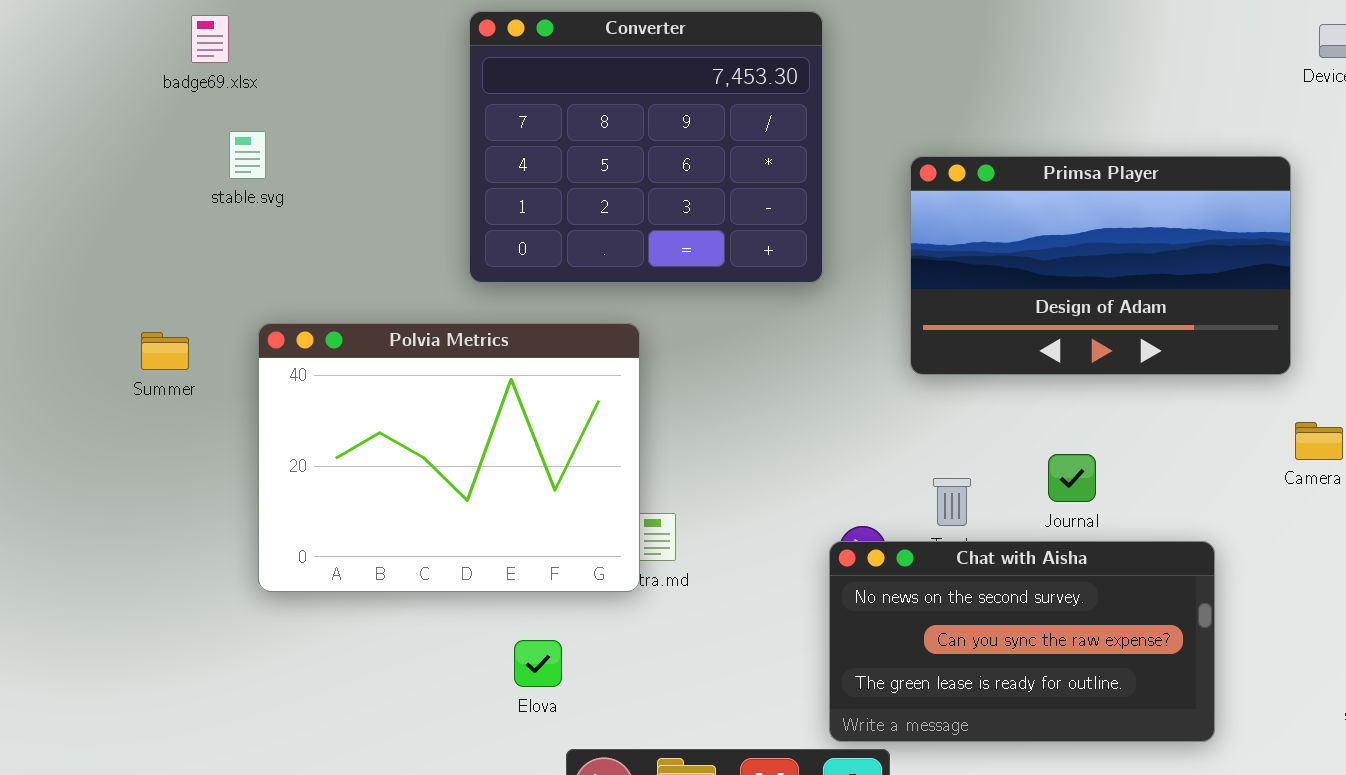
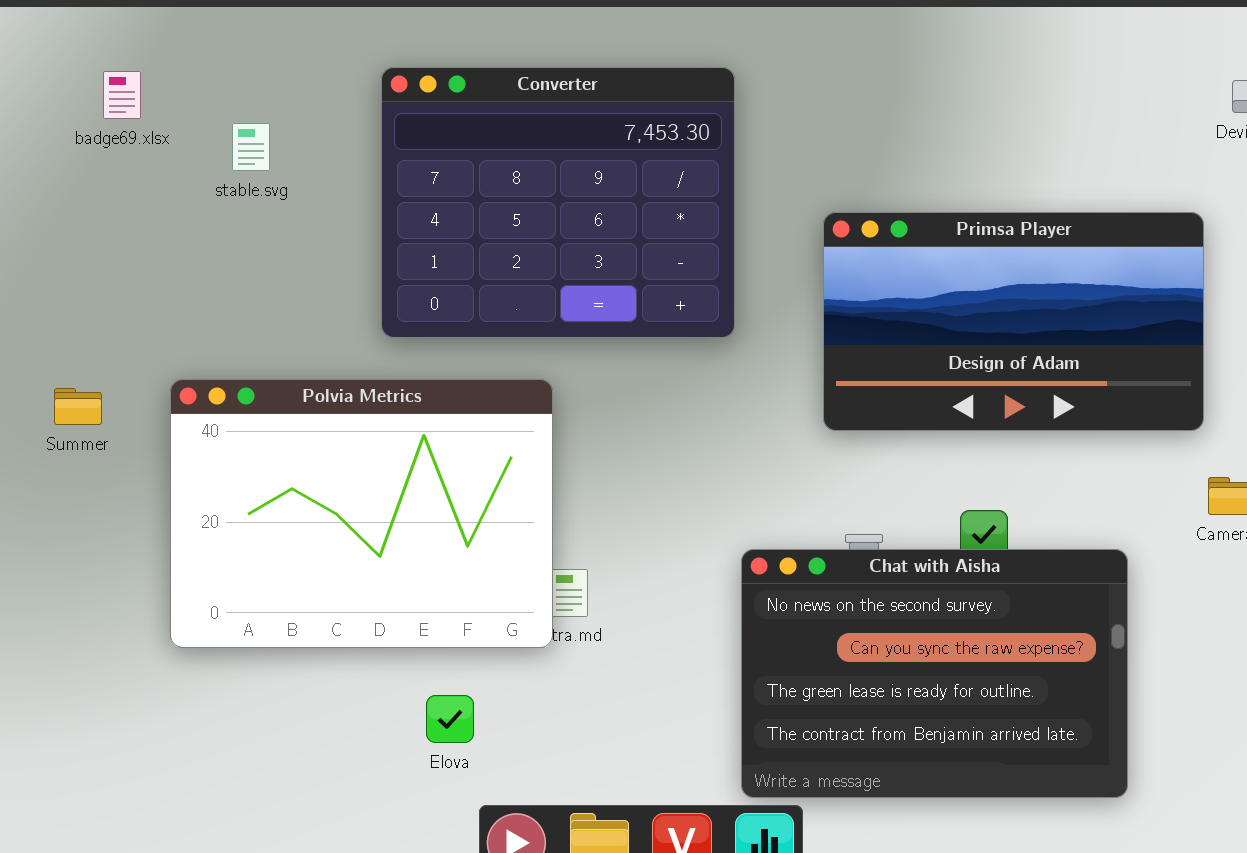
stable.svg: [229,131,266,179] -> [232,123,270,171], moved
Chat with Aisha: [829,541,1215,742] -> [741,549,1128,798], resized

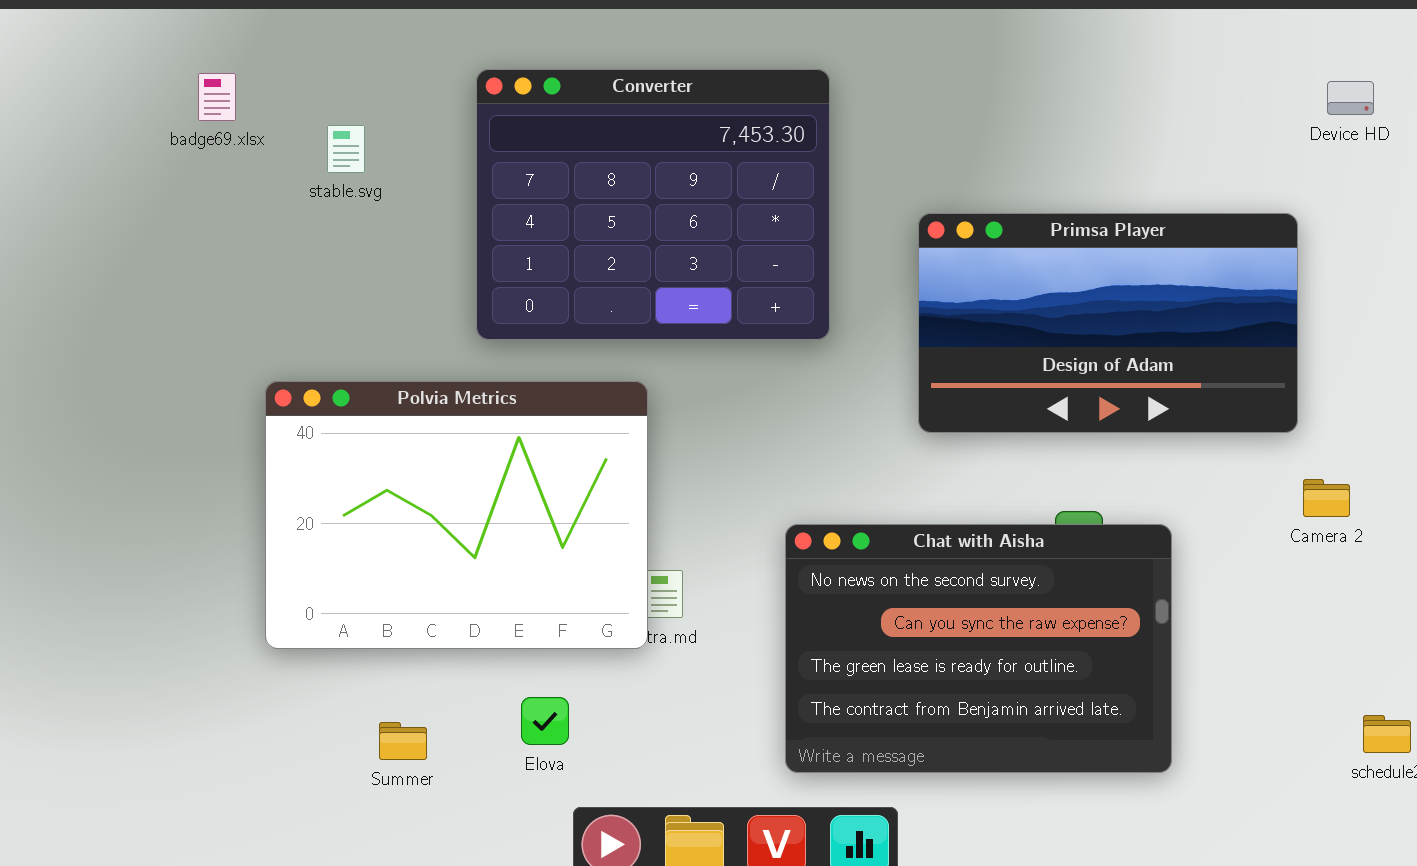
Summer: [54,388,102,425] -> [379,722,427,760], moved
Chat with Aisha: [741,549,1128,798] -> [785,524,1172,773], moved

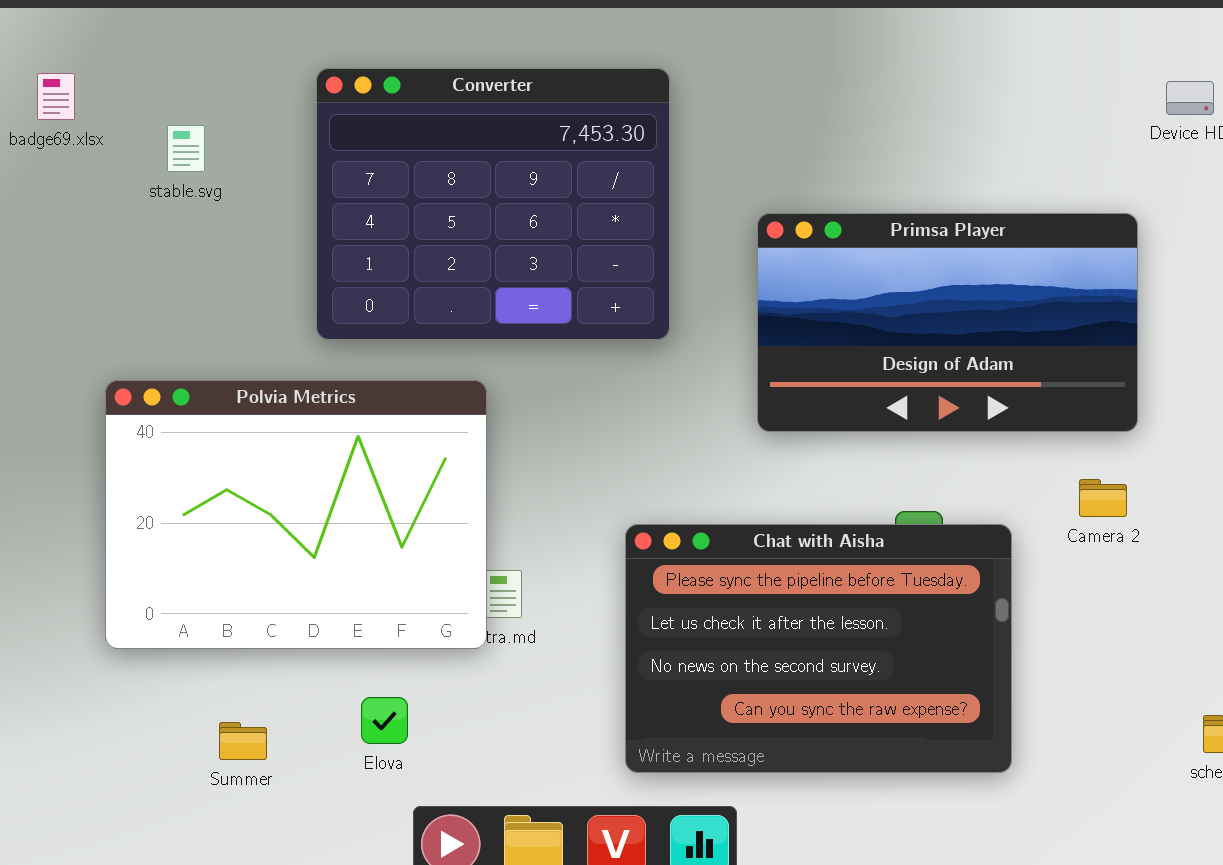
Camera 2: [1303,479,1350,517] -> [1079,479,1127,517], moved
Chat with Aisha: [785,524,1172,773] -> [625,524,1012,773], scrolled up 2 rows

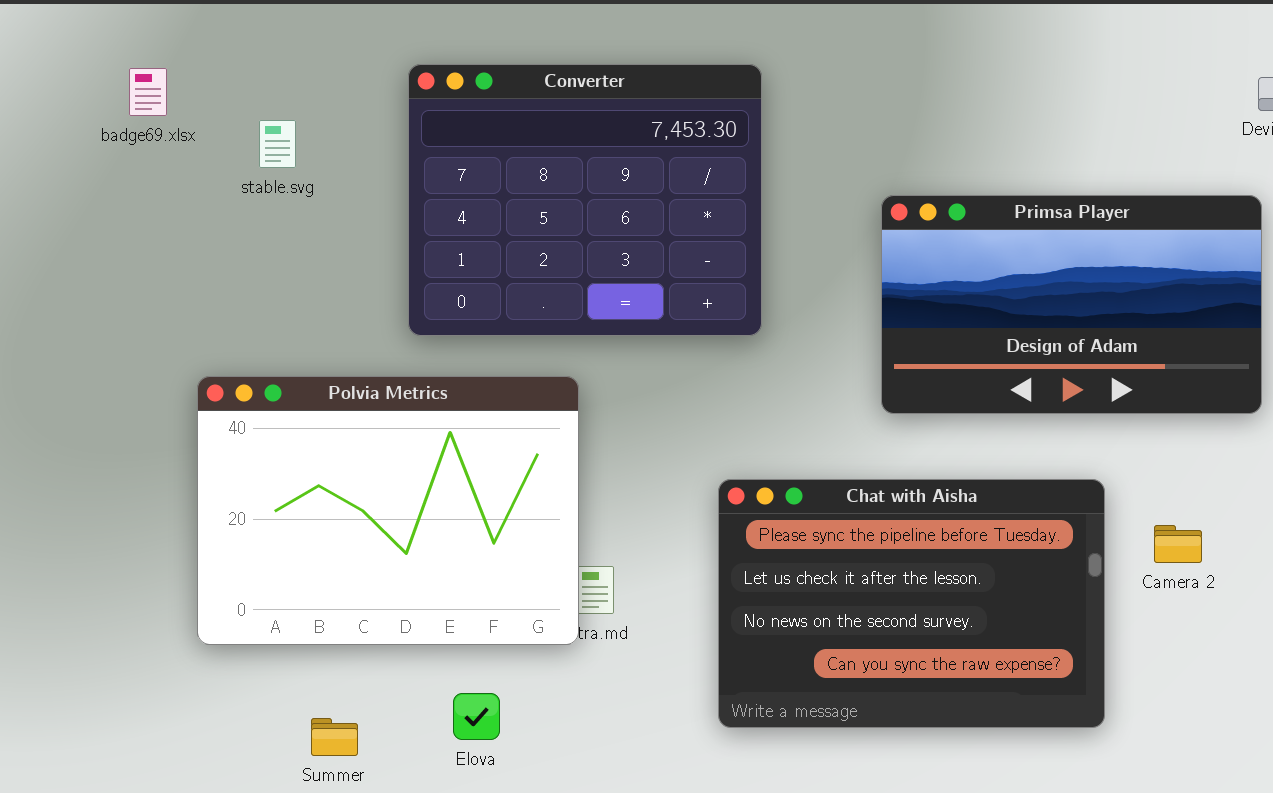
Primsa Player: [757,213,1138,432] -> [881,195,1262,414], moved
Camera 2: [1079,479,1127,517] -> [1154,525,1202,563], moved
Chat with Aisha: [625,524,1012,773] -> [718,479,1105,728], moved

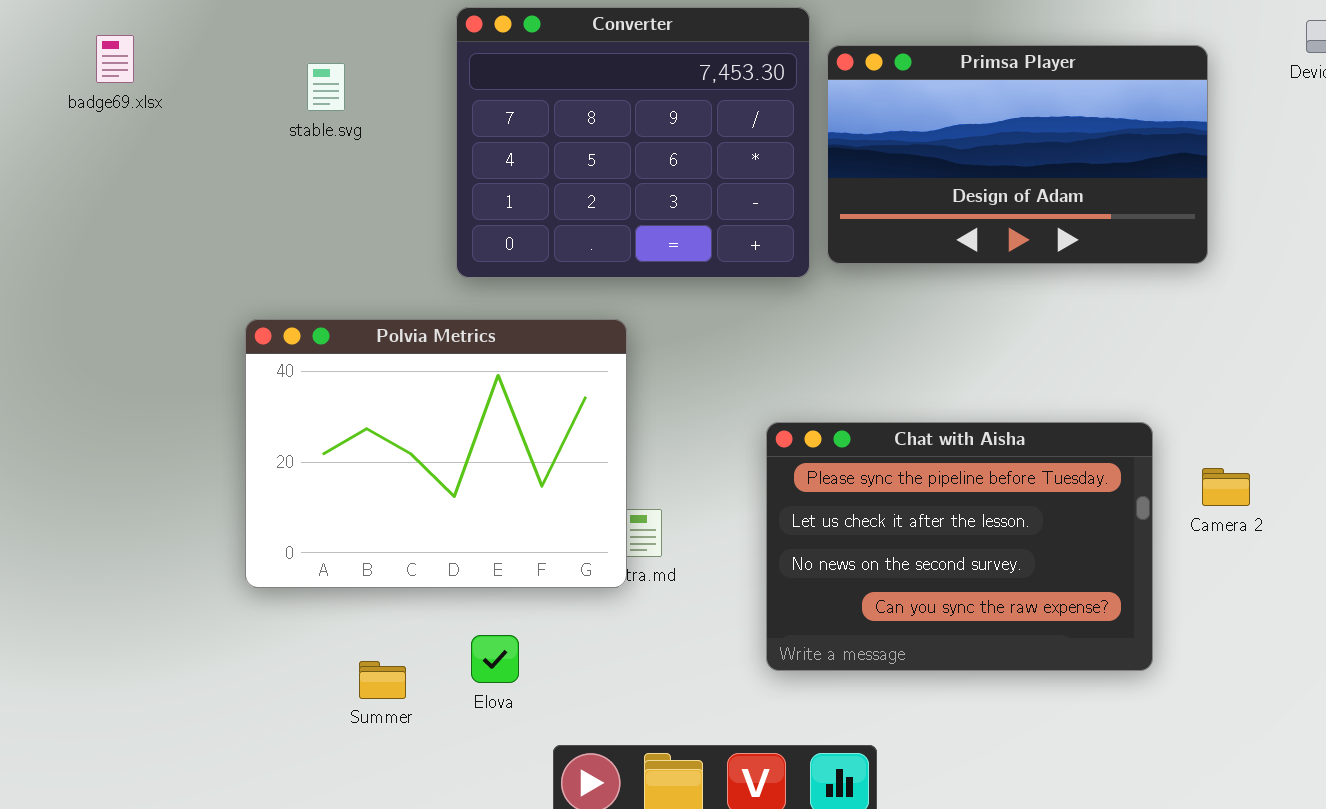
badge69.xlsx: [129,68,167,116] -> [96,35,134,83], moved
Primsa Player: [881,195,1262,414] -> [827,45,1208,264], moved
Elova: [453,693,500,740] -> [471,635,519,683], moved

